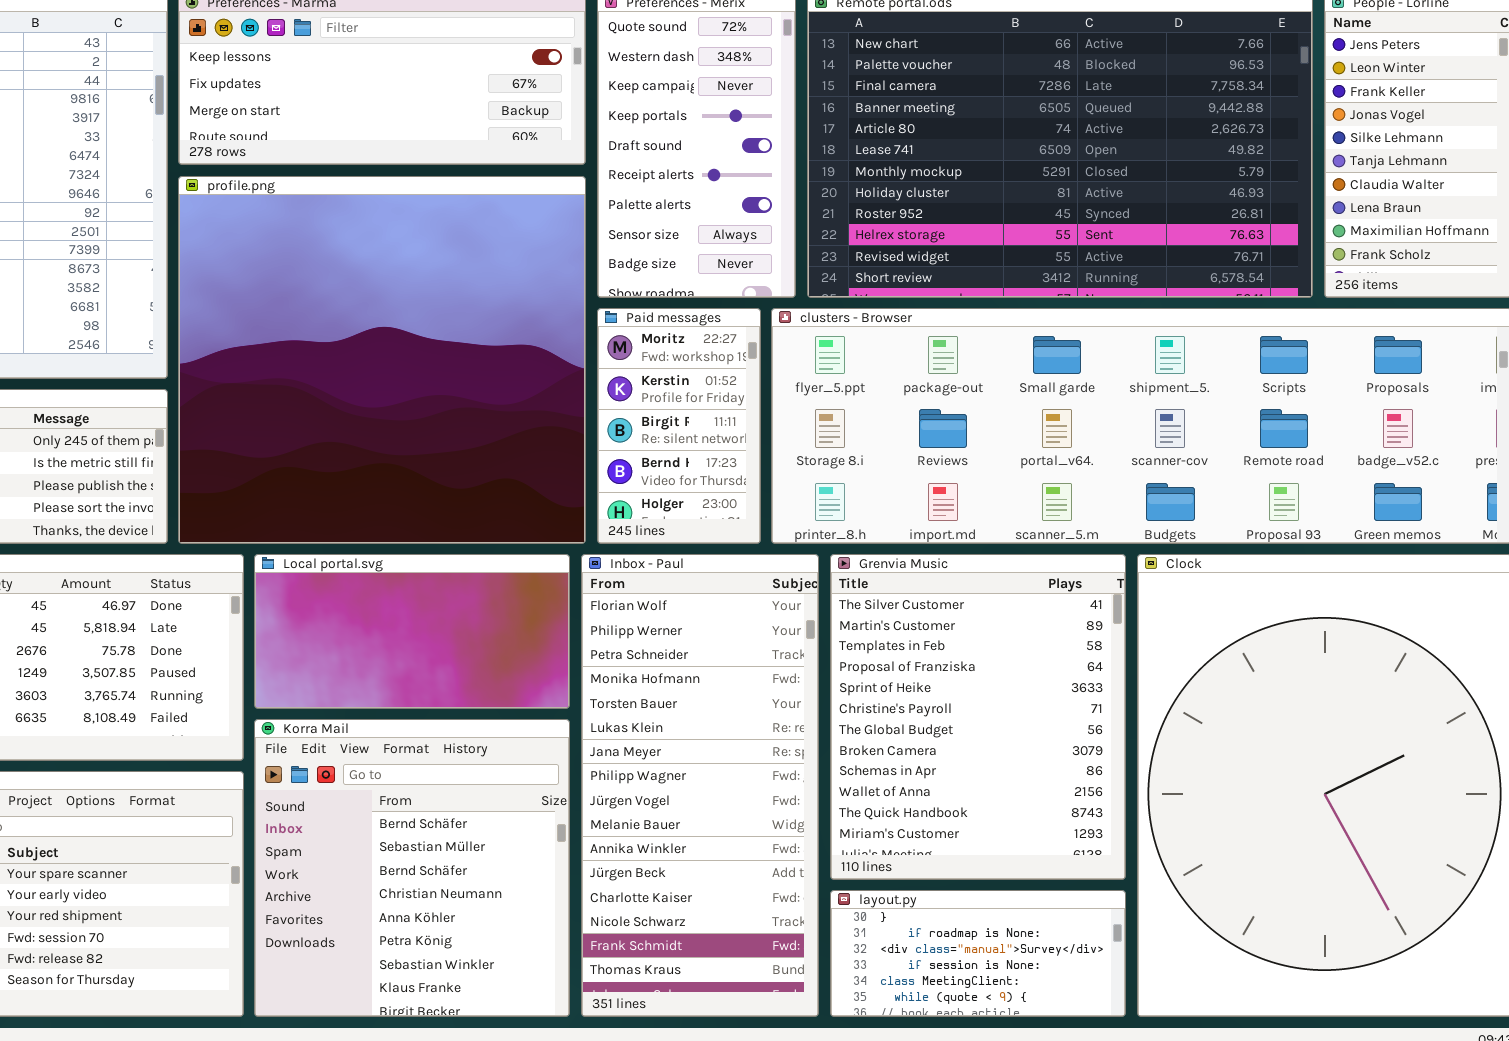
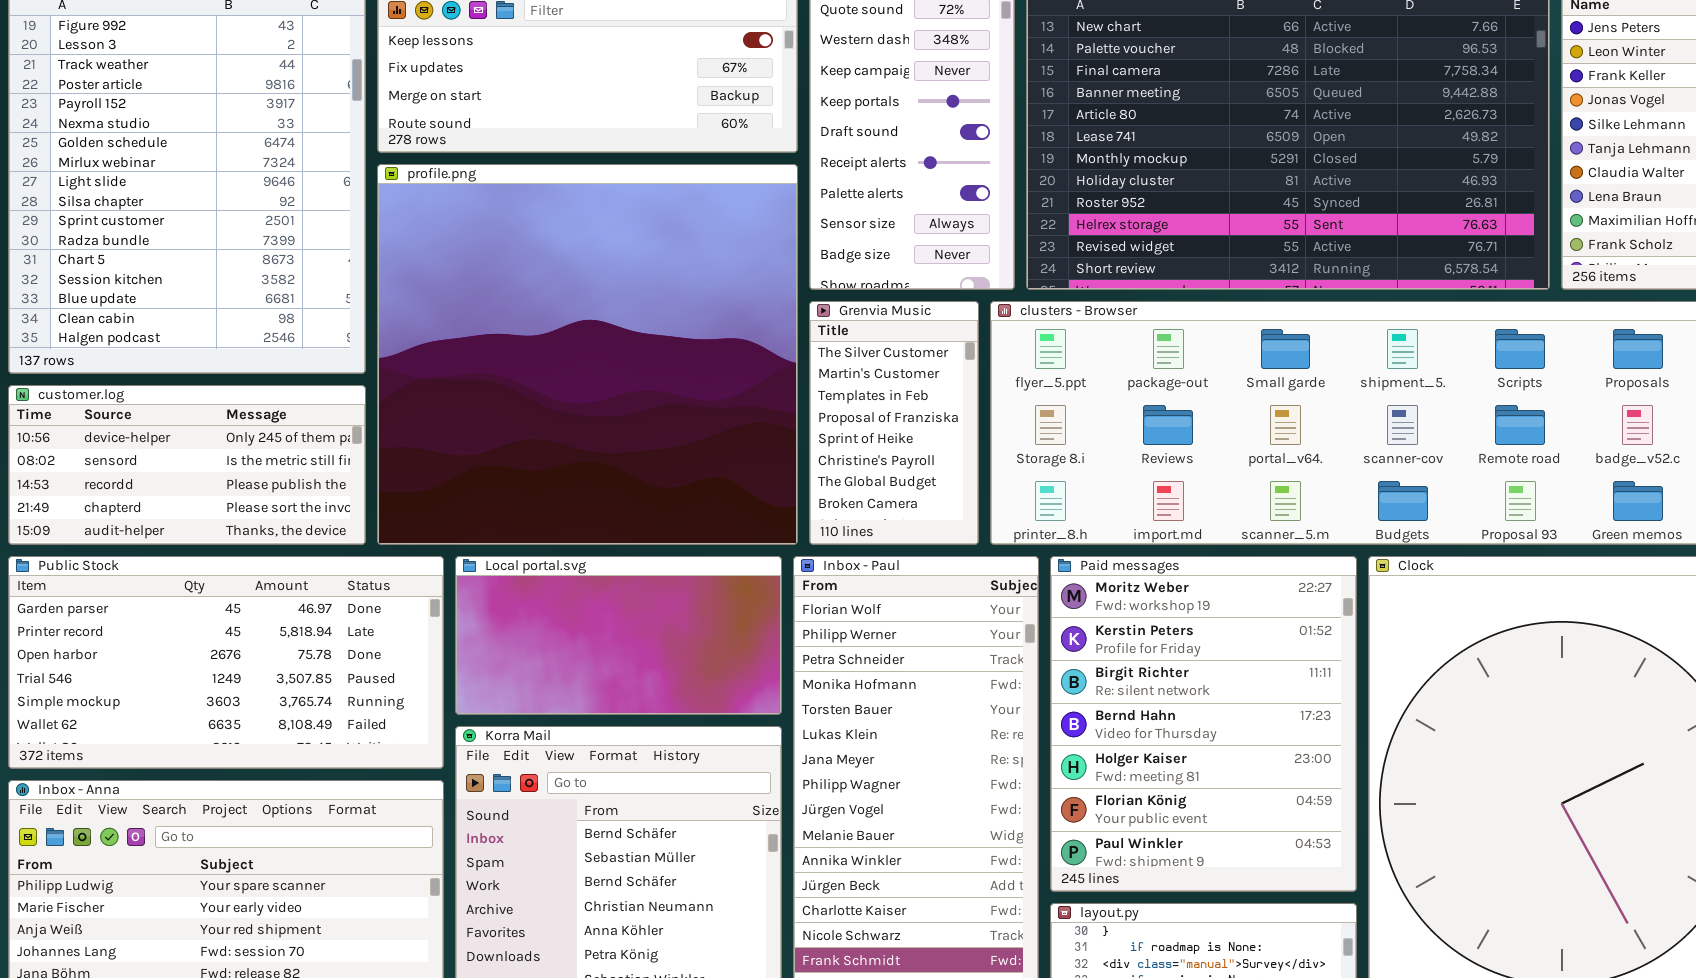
Paid messages: [597,308,761,544] -> [1050,556,1357,892], moved, resized
Grenvia Music: [830,554,1126,880] -> [809,301,979,545], moved, resized

